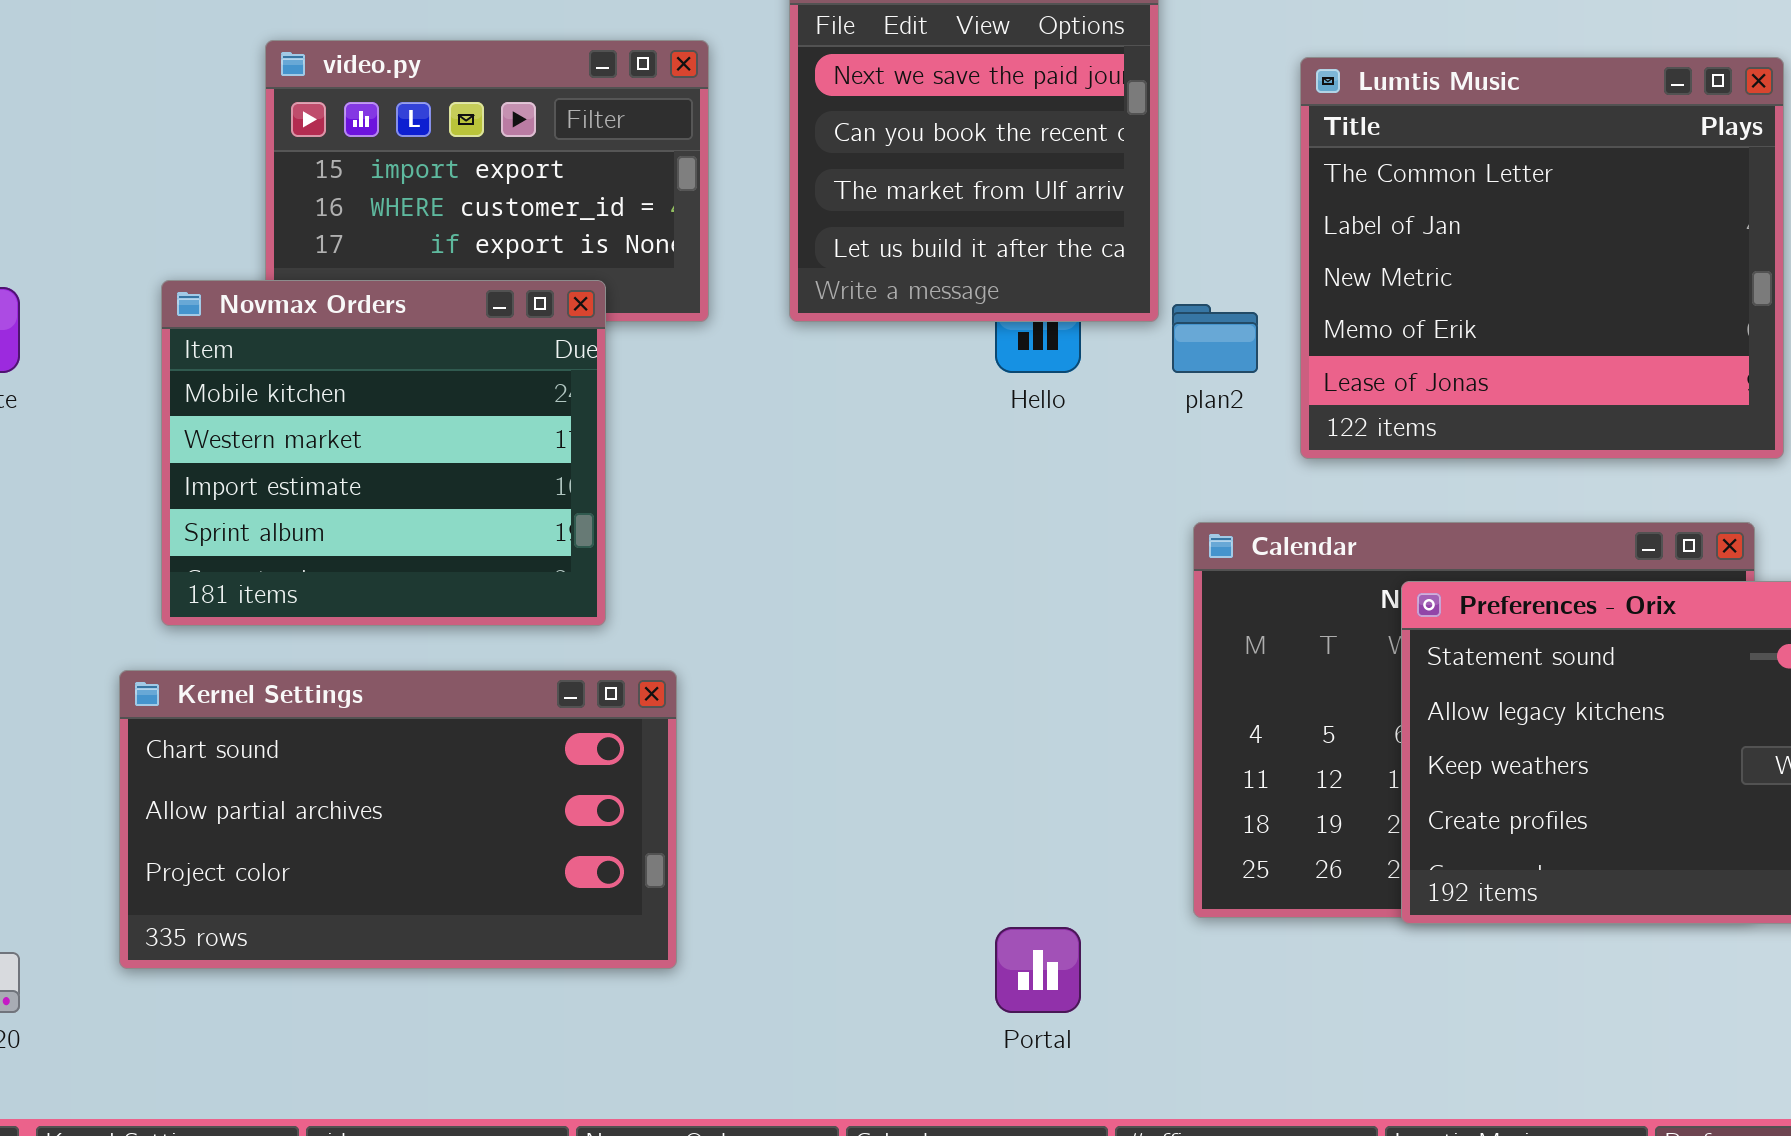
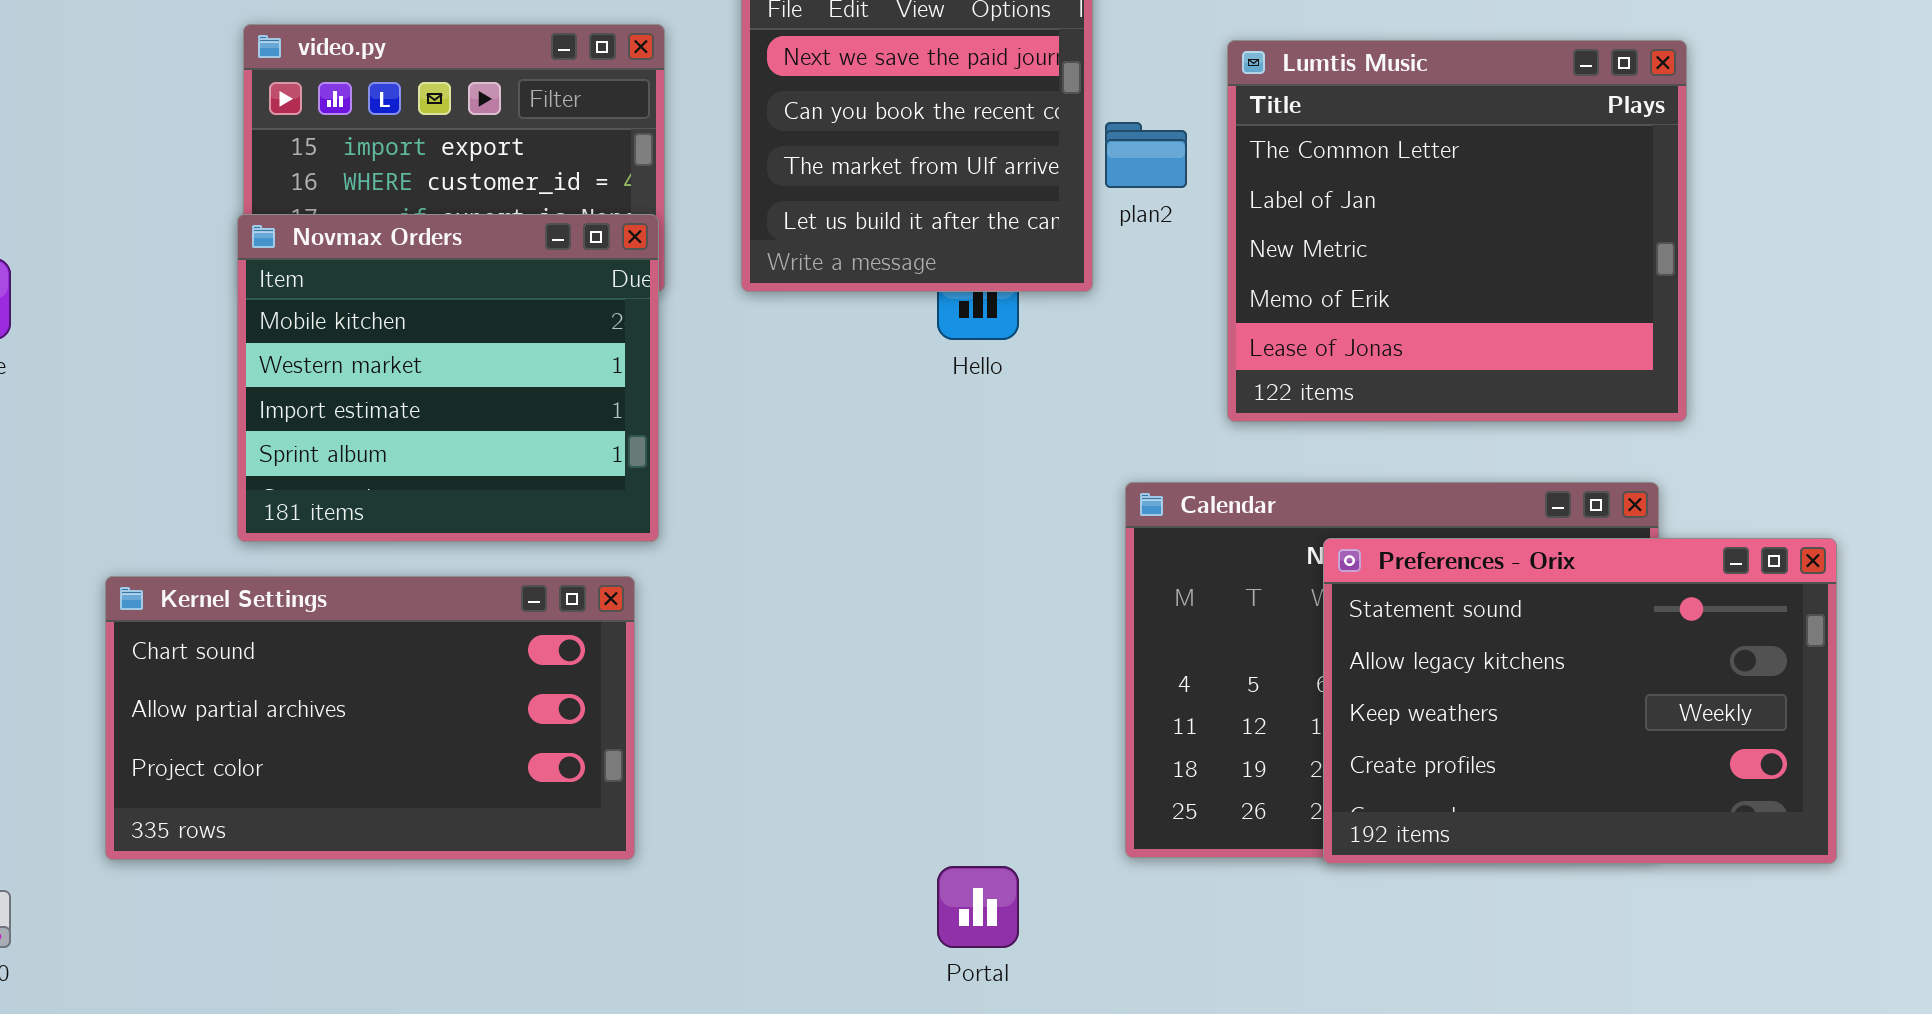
Novmax Orders: [161,280,606,626] -> [237,214,659,542], moved
plan2: [1172,304,1258,373] -> [1105,122,1187,188], moved
Kernel Settings: [119,670,677,969] -> [105,576,635,860], moved

